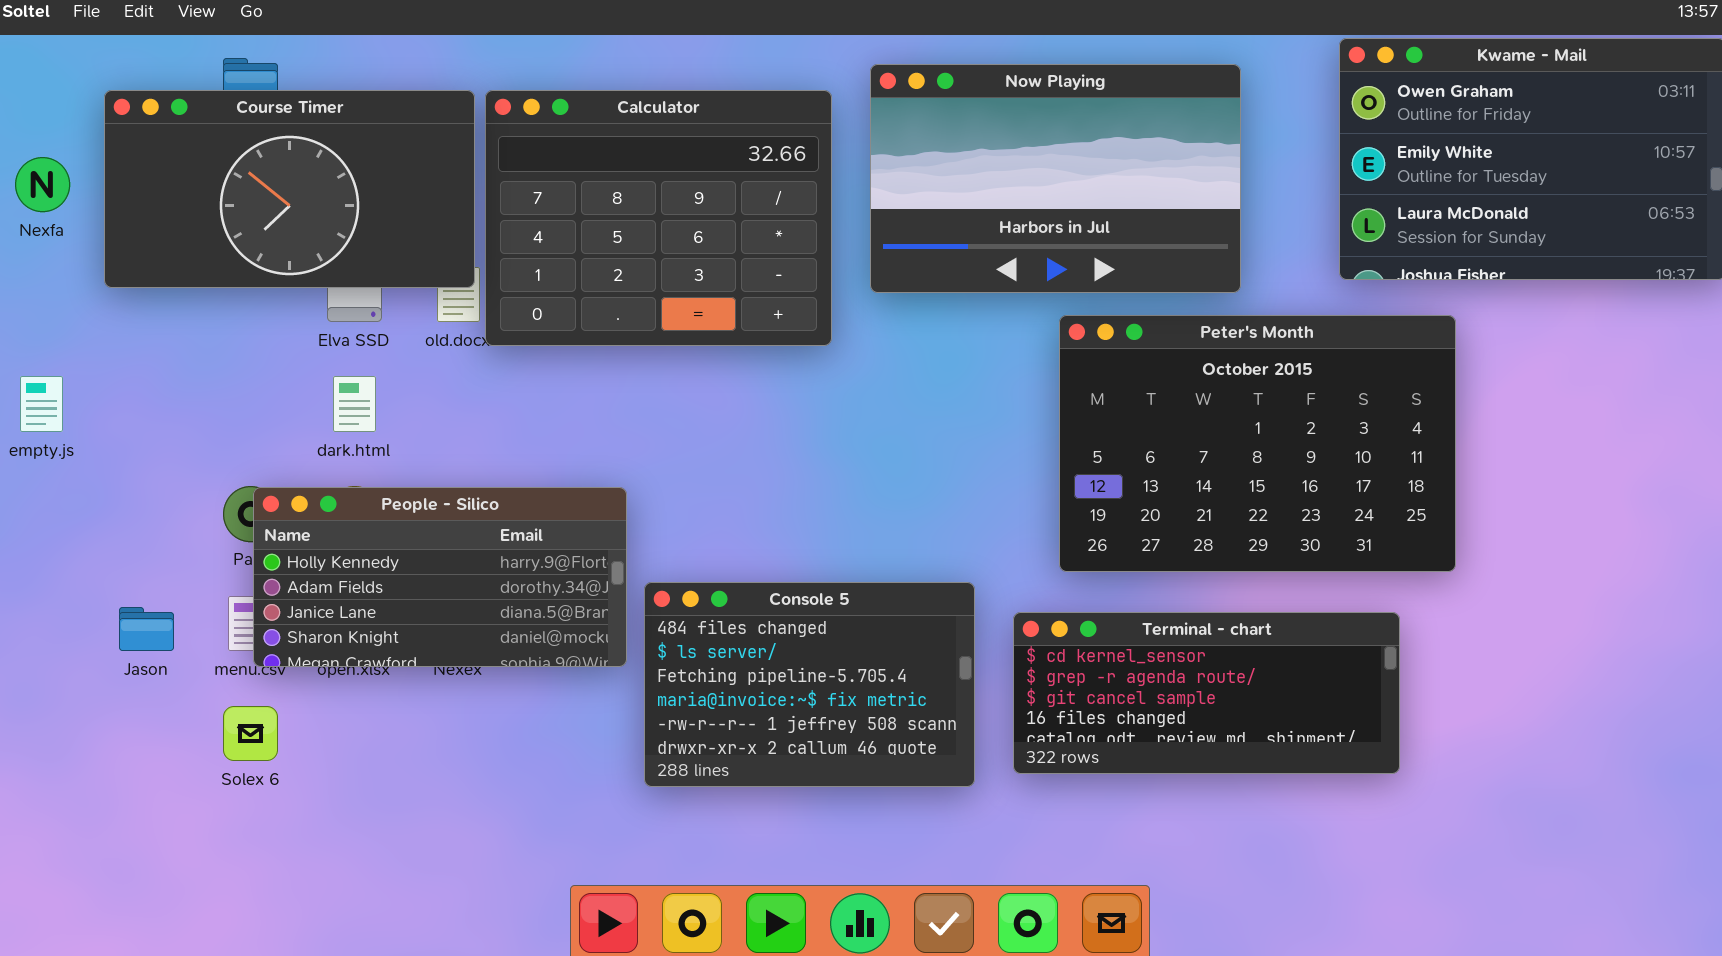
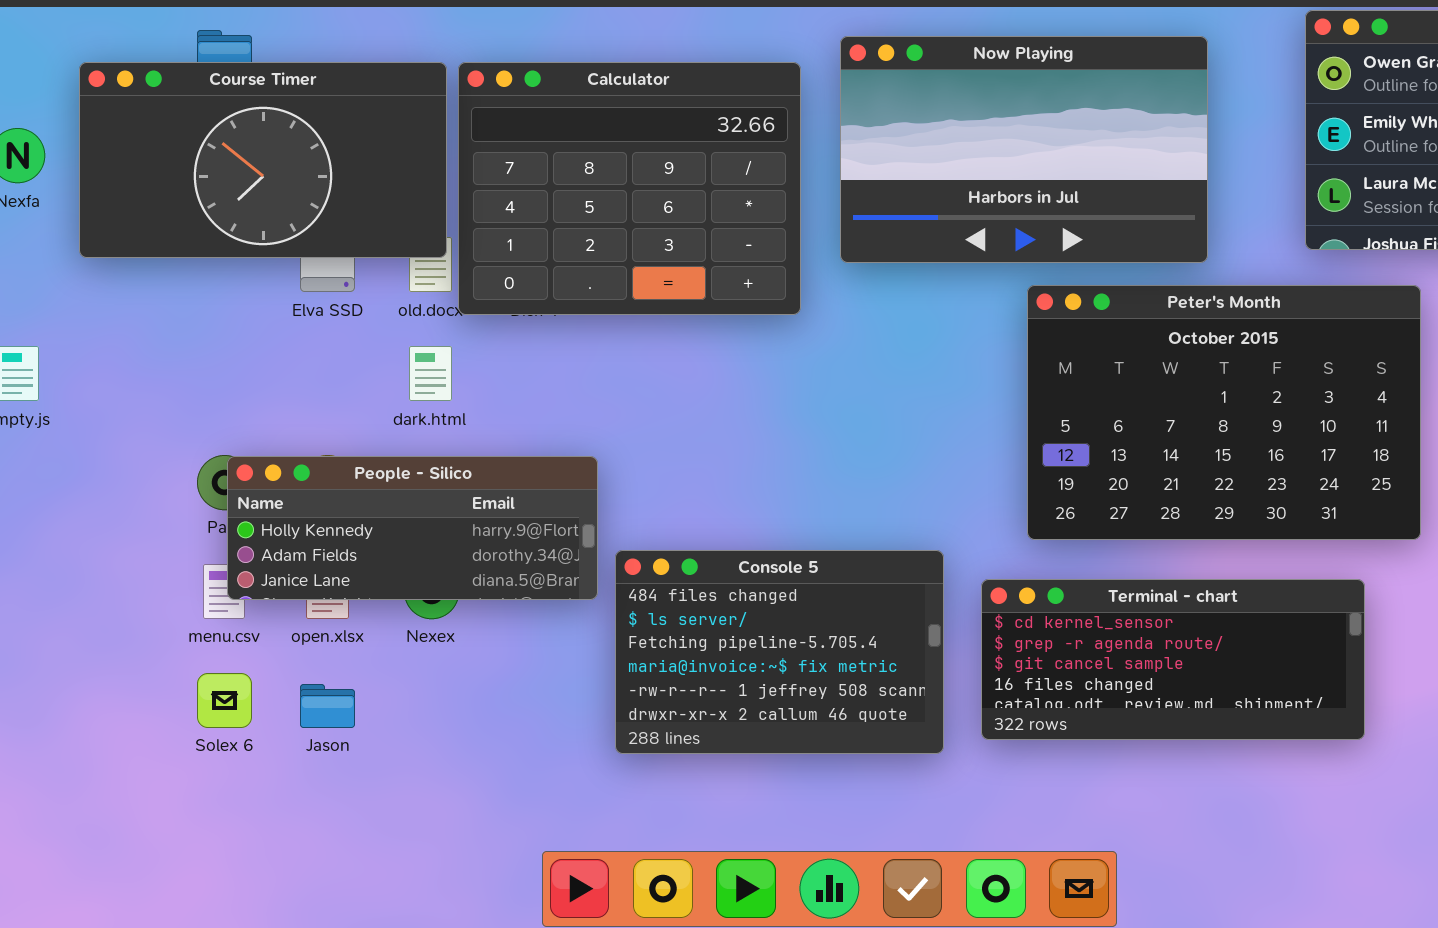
dark.html: [333,376,376,432] -> [409,346,452,401], moved
People - Silico: [253,487,627,667] -> [227,456,598,600], resized
Jason: [119,607,174,651] -> [300,684,355,728], moved

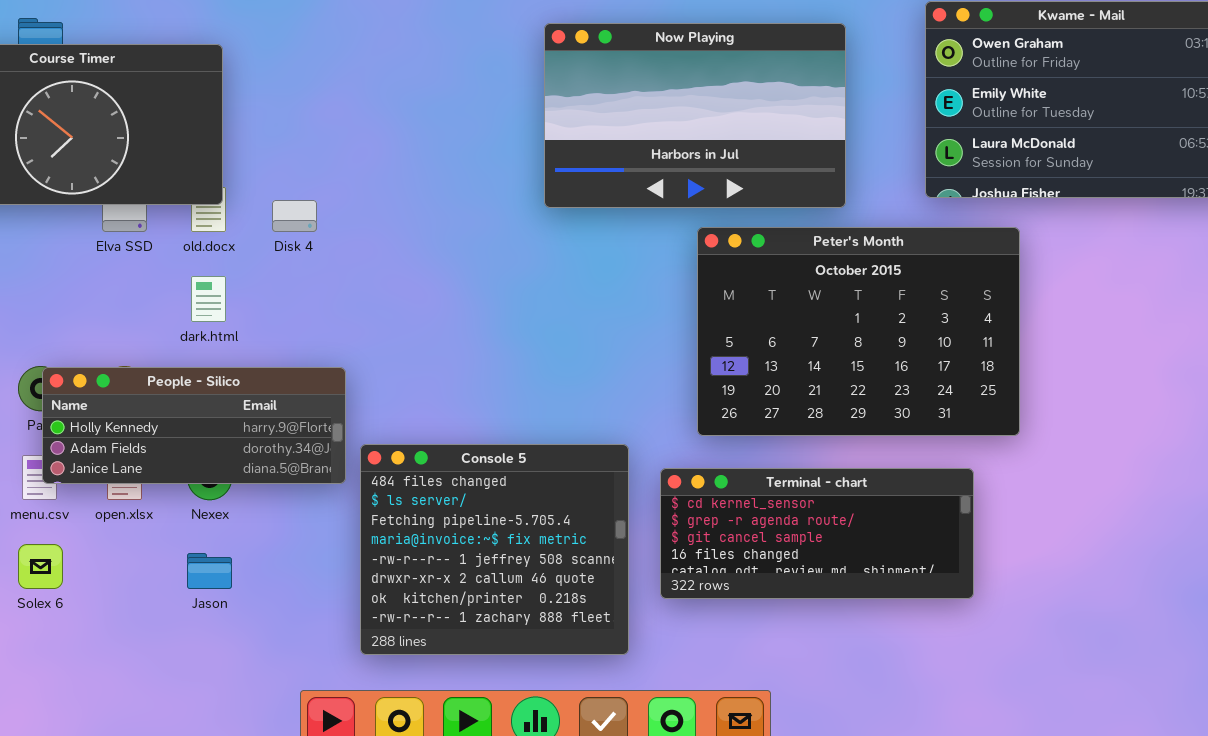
Calculator: [458,62,801,315] -> none, closed
Console 5: [615,550,944,754] -> [360,444,629,655], resized
Jason: [300,684,355,728] -> [187,553,232,589], moved

